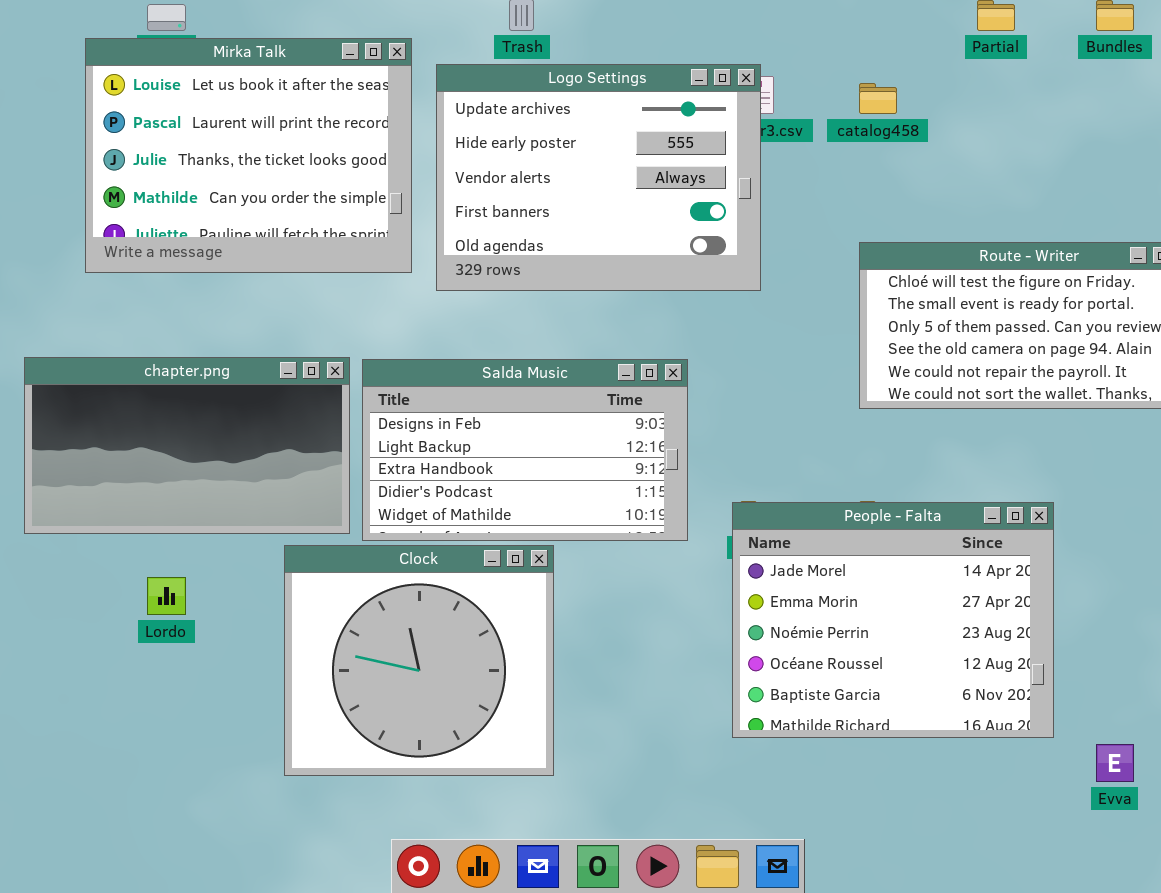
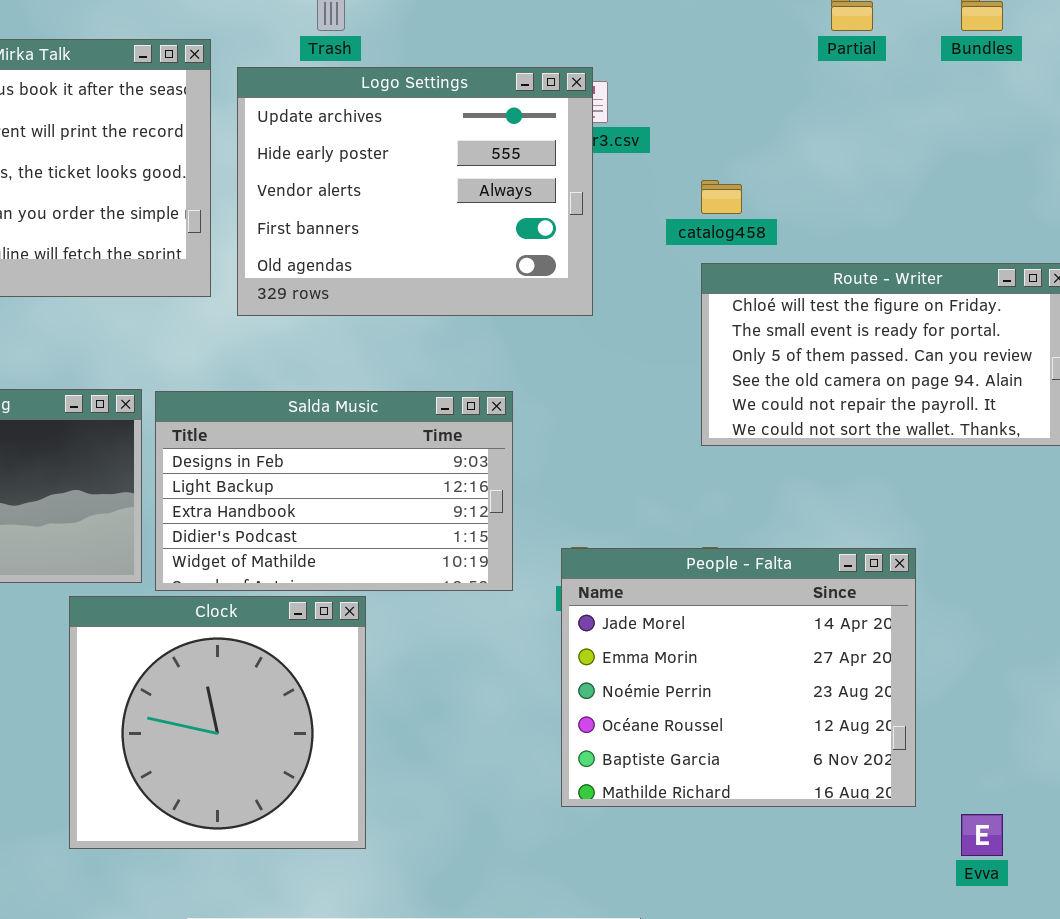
catalog458: [859,83,897,114] -> [701,180,742,214], moved

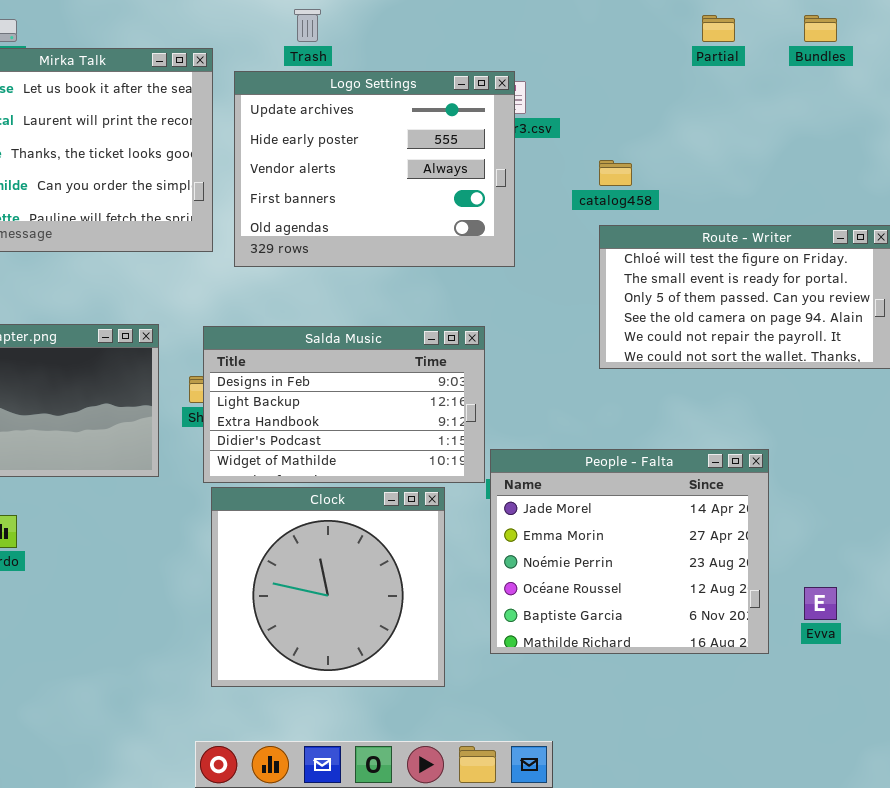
Salda Music: [155,391,513,591] -> [203,326,485,483], moved
Clock: [69,596,366,849] -> [211,487,445,687], moved
Evva: [961,814,1003,856] -> [804,587,837,620], moved

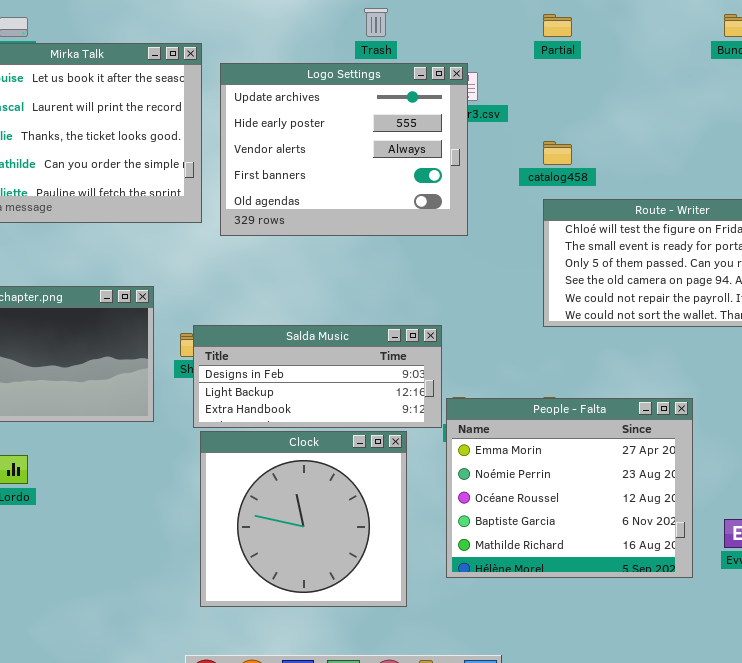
Trash: [294,9,321,42] -> [364,8,388,37], moved
Partial: [702,15,735,42] -> [543,14,572,37], moved
Salda Music: [203,326,485,483] -> [193,325,442,428], resized
People - Falta: [490,449,769,654] -> [446,398,693,578], scrolled down 1 row

